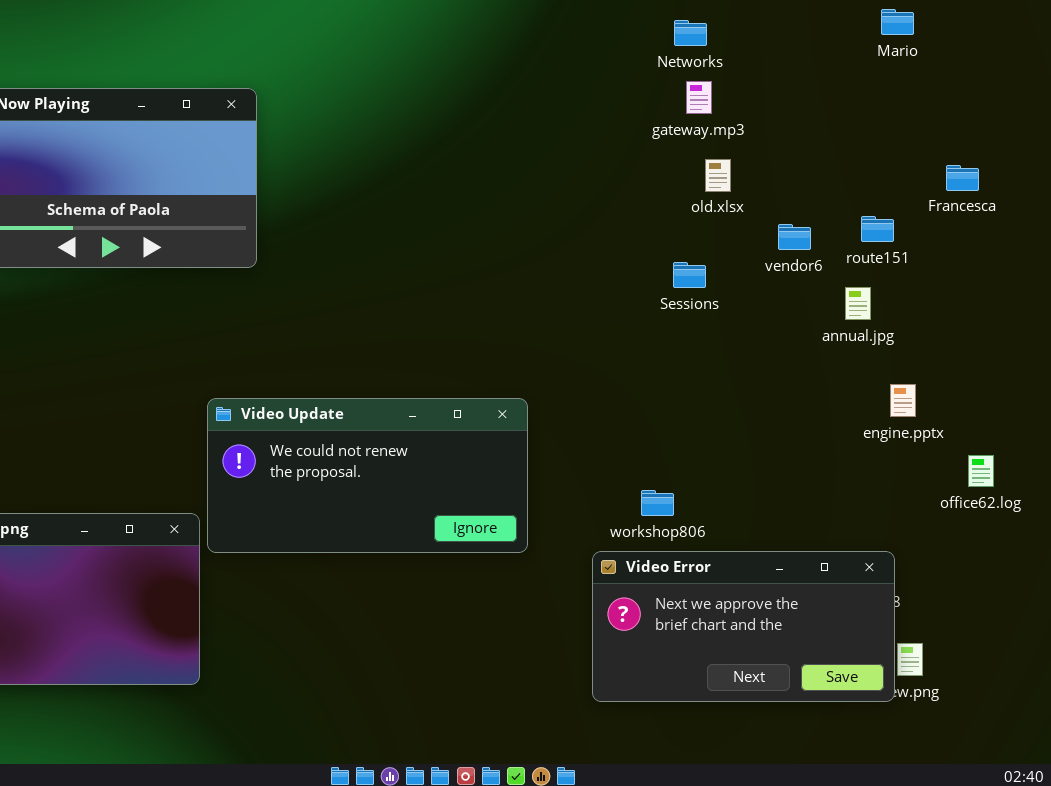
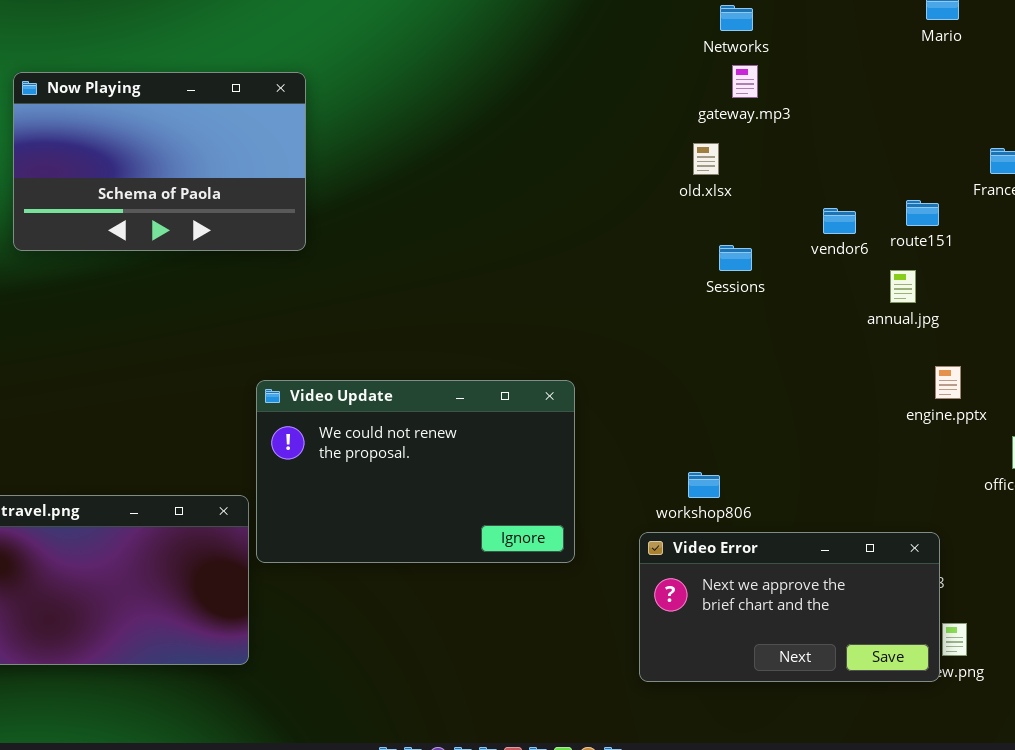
old.xlsx: [705,159,731,192] -> [693,143,719,175], moved
Video Update: [207,398,528,553] -> [256,380,575,563], resized

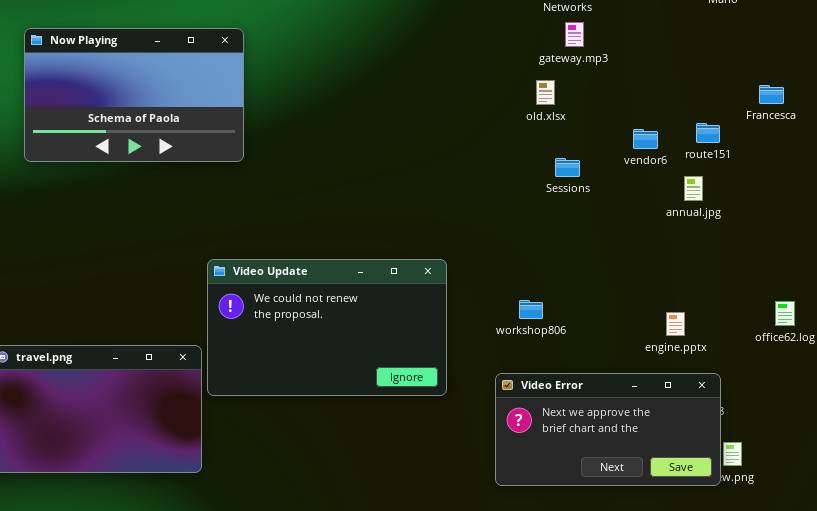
engine.pptx: [935,366,961,399] -> [666,312,685,336], moved
workshop806: [688,472,720,498] -> [519,300,543,319], moved

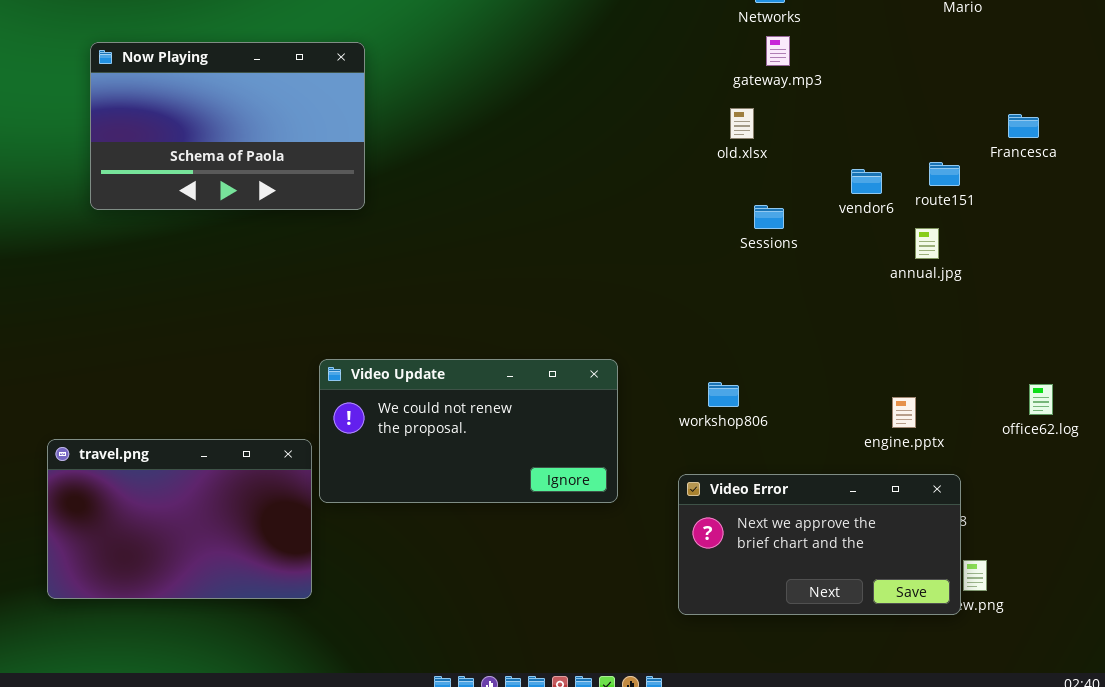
Video Update: [207,259,447,396] -> [319,359,618,503], resized

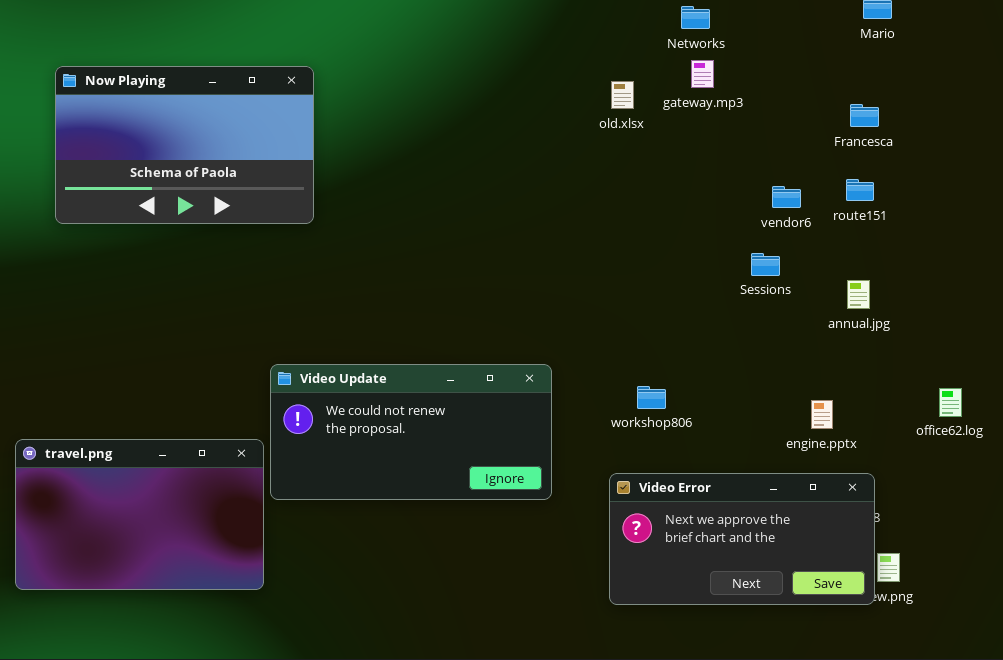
old.xlsx: [730,108,754,139] -> [611,81,634,109], moved
Francesca: [1008,114,1039,138] -> [850,104,879,127], moved
Sessions: [754,205,784,229] -> [751,253,780,276], moved
annual.jpg: [915,228,939,259] -> [847,280,870,309], moved

